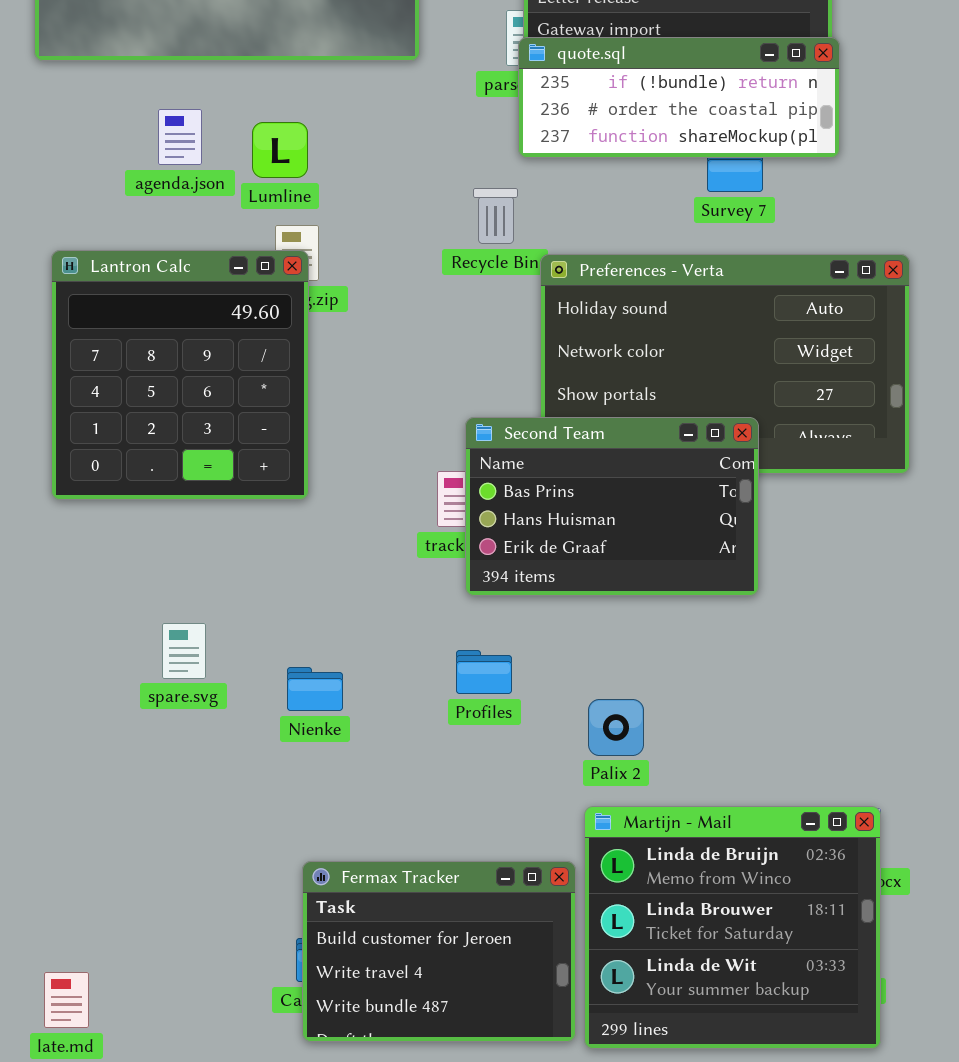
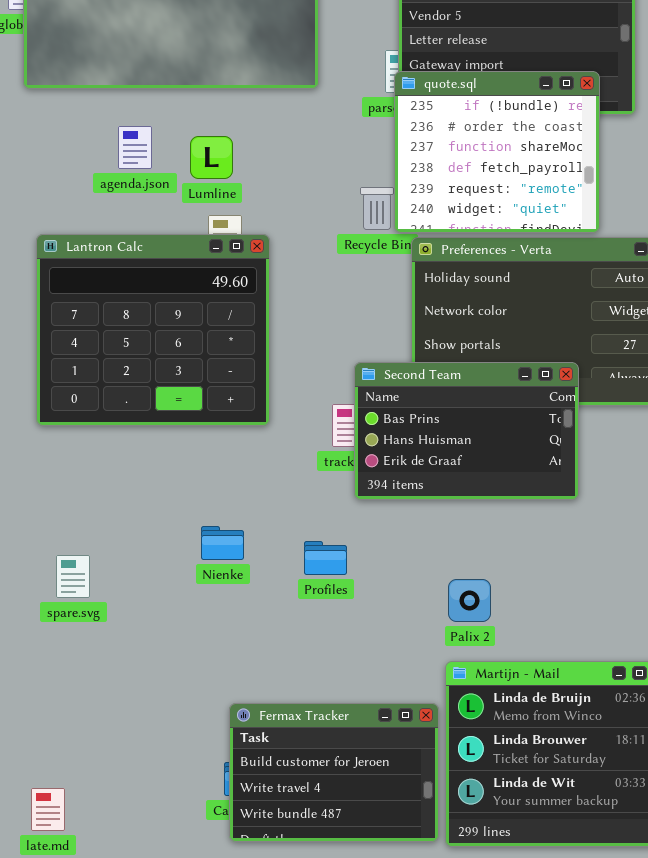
quote.sql: [518,37,840,158] -> [394,71,600,233], resized
Lantron Calc: [51,250,309,500] -> [36,234,270,426], resized
spare.svg: [162,623,206,679] -> [56,555,90,598], moved
Profiles: [456,650,512,694] -> [304,541,347,575], moved
Nienke: [287,667,343,711] -> [201,526,244,560], moved

